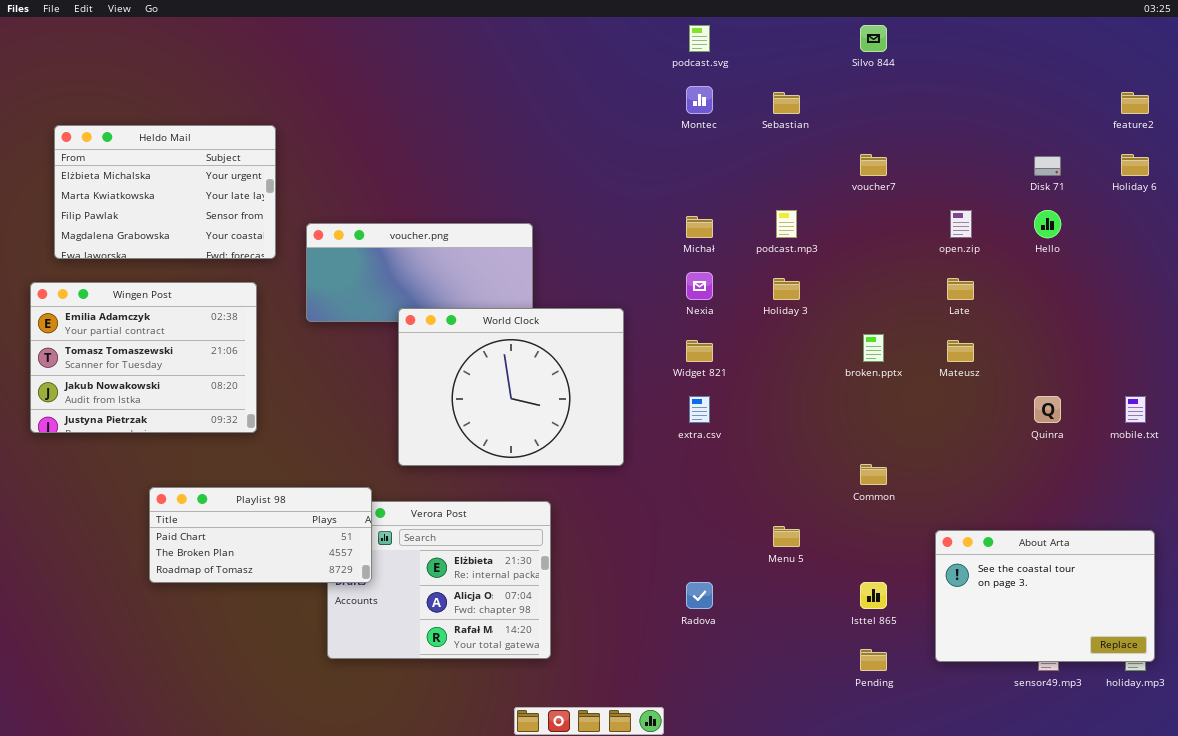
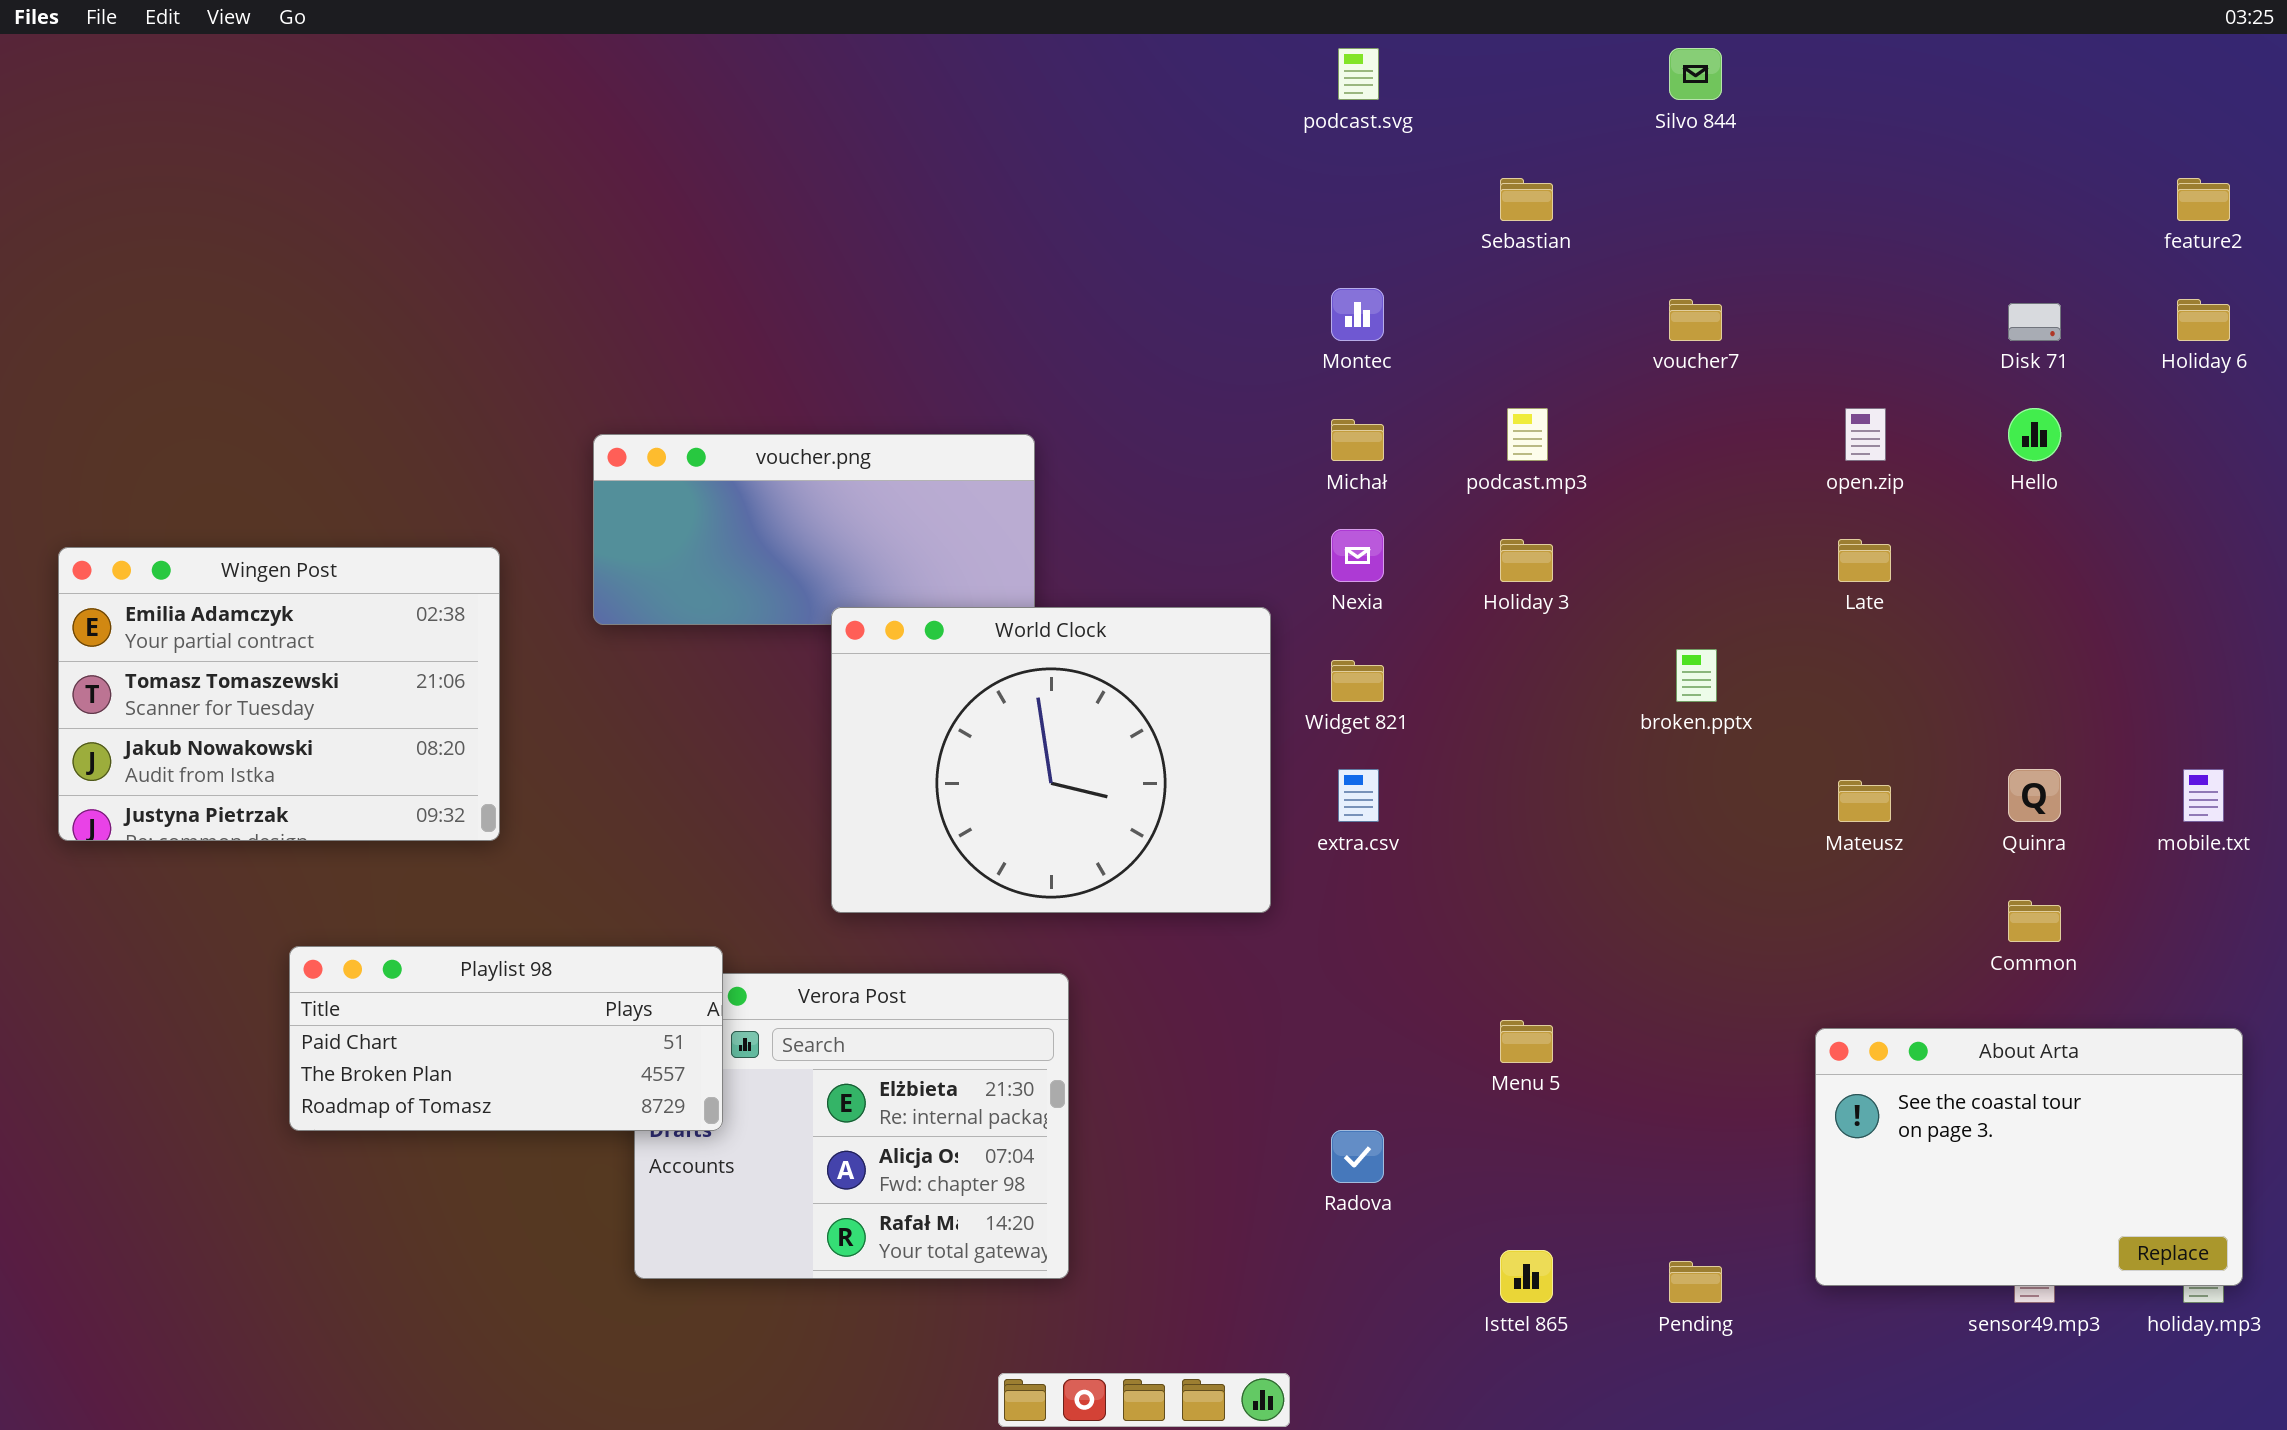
Montec: [686,86,713,114] -> [1331,288,1384,341], moved
Heldo Mail: [54,125,276,259] -> none, closed
World Clock: [398,308,624,466] -> [831,607,1271,913], moved
Mateusz: [947,340,974,362] -> [1838,780,1891,822], moved
Common: [860,464,887,485] -> [2008,900,2061,942], moved
Isttel 865: [860,582,887,609] -> [1500,1250,1553,1303], moved

